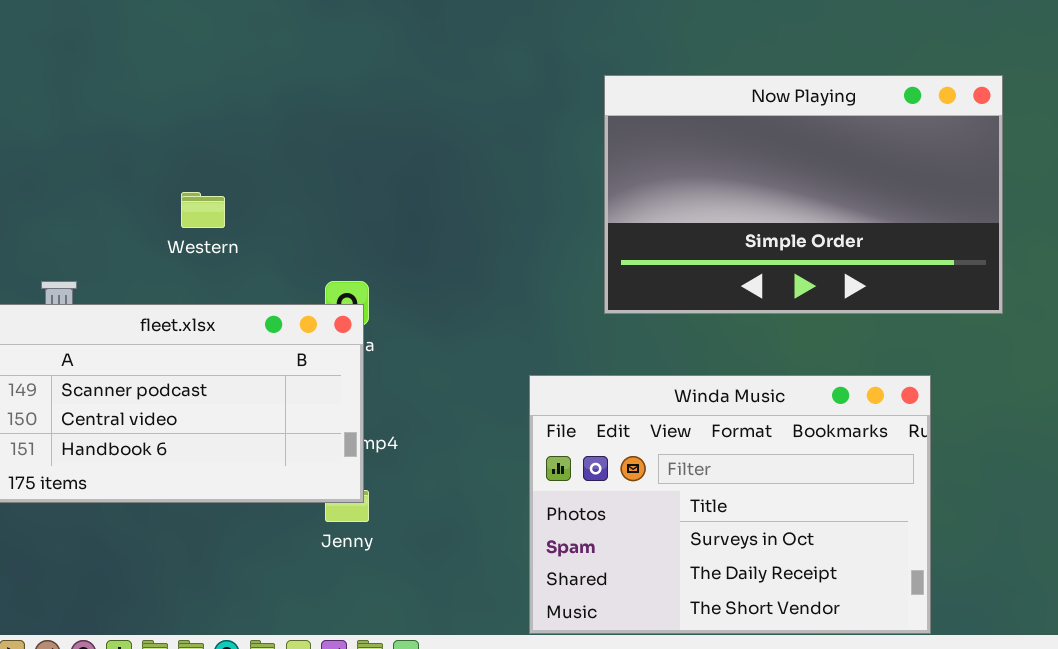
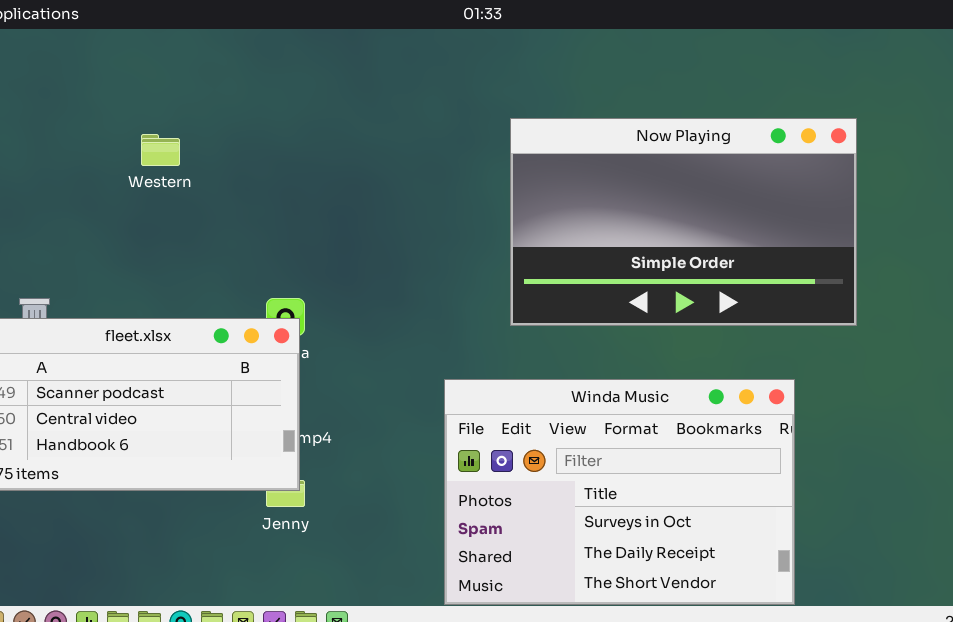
Western: [181,192,225,228] -> [141,134,180,166], moved

